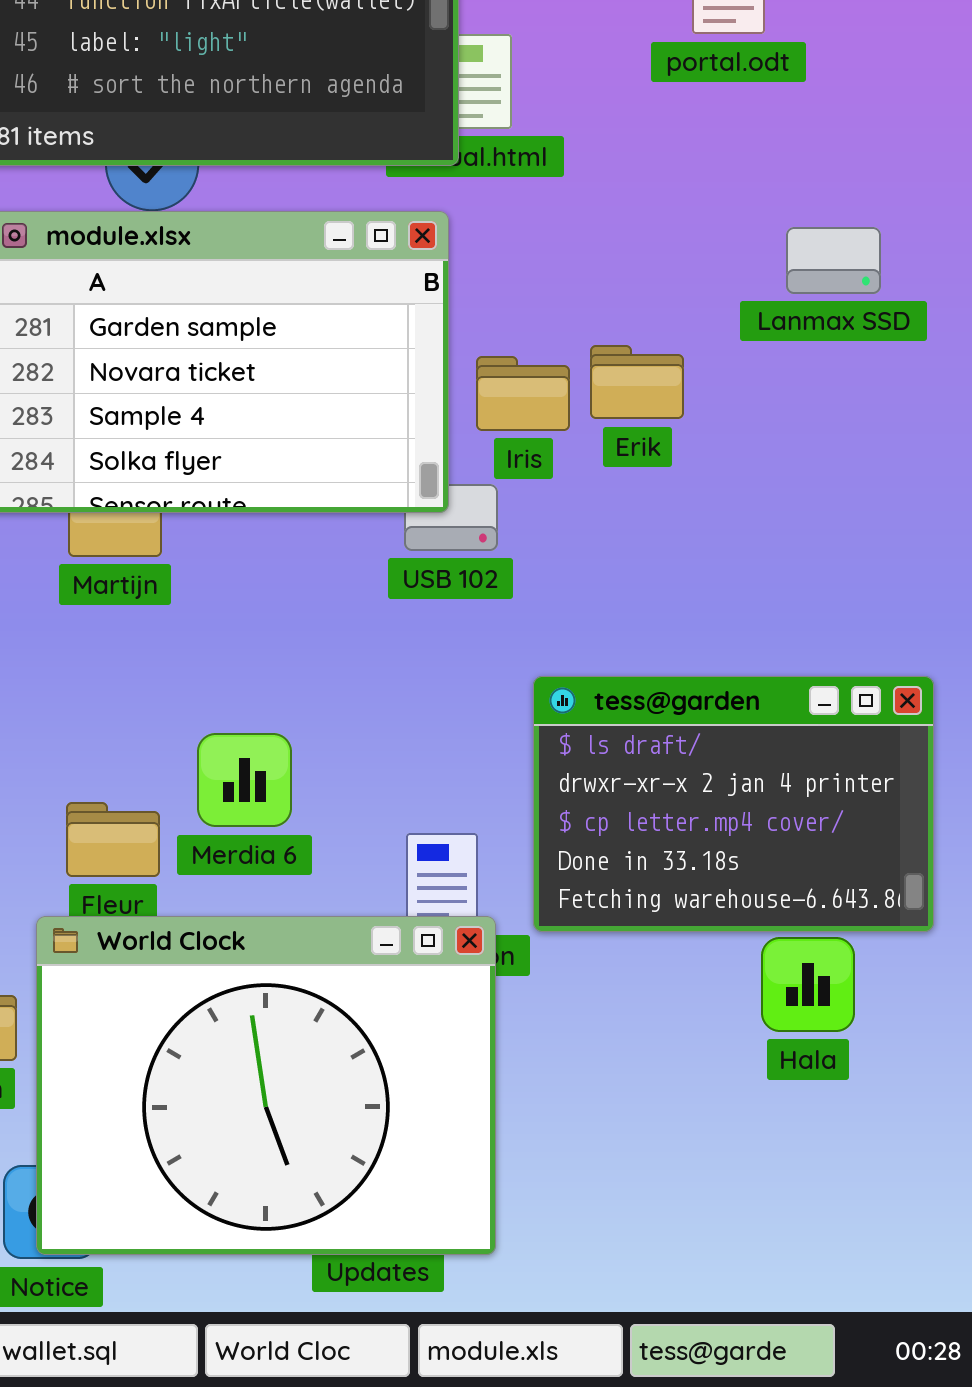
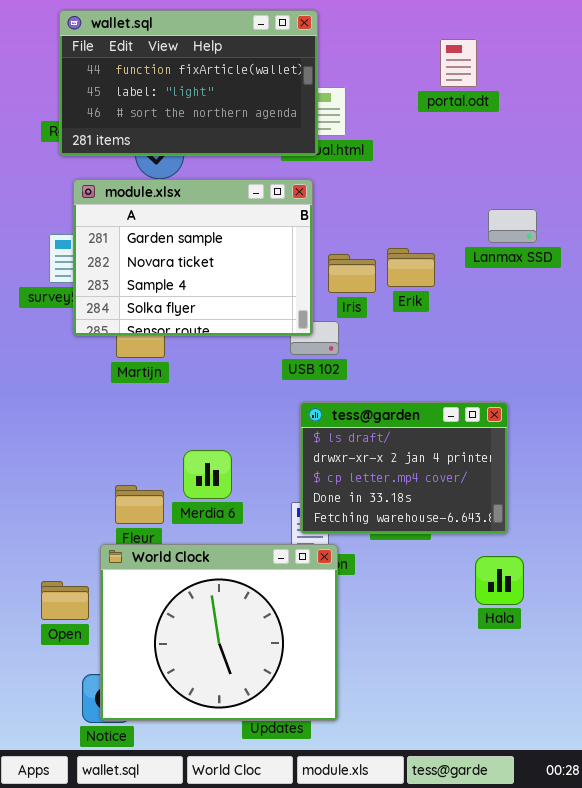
Lanmax SSD: [786,227,881,294] -> [488,209,537,243], moved
tess@garden: [533,676,934,932] -> [300,402,508,534], moved

